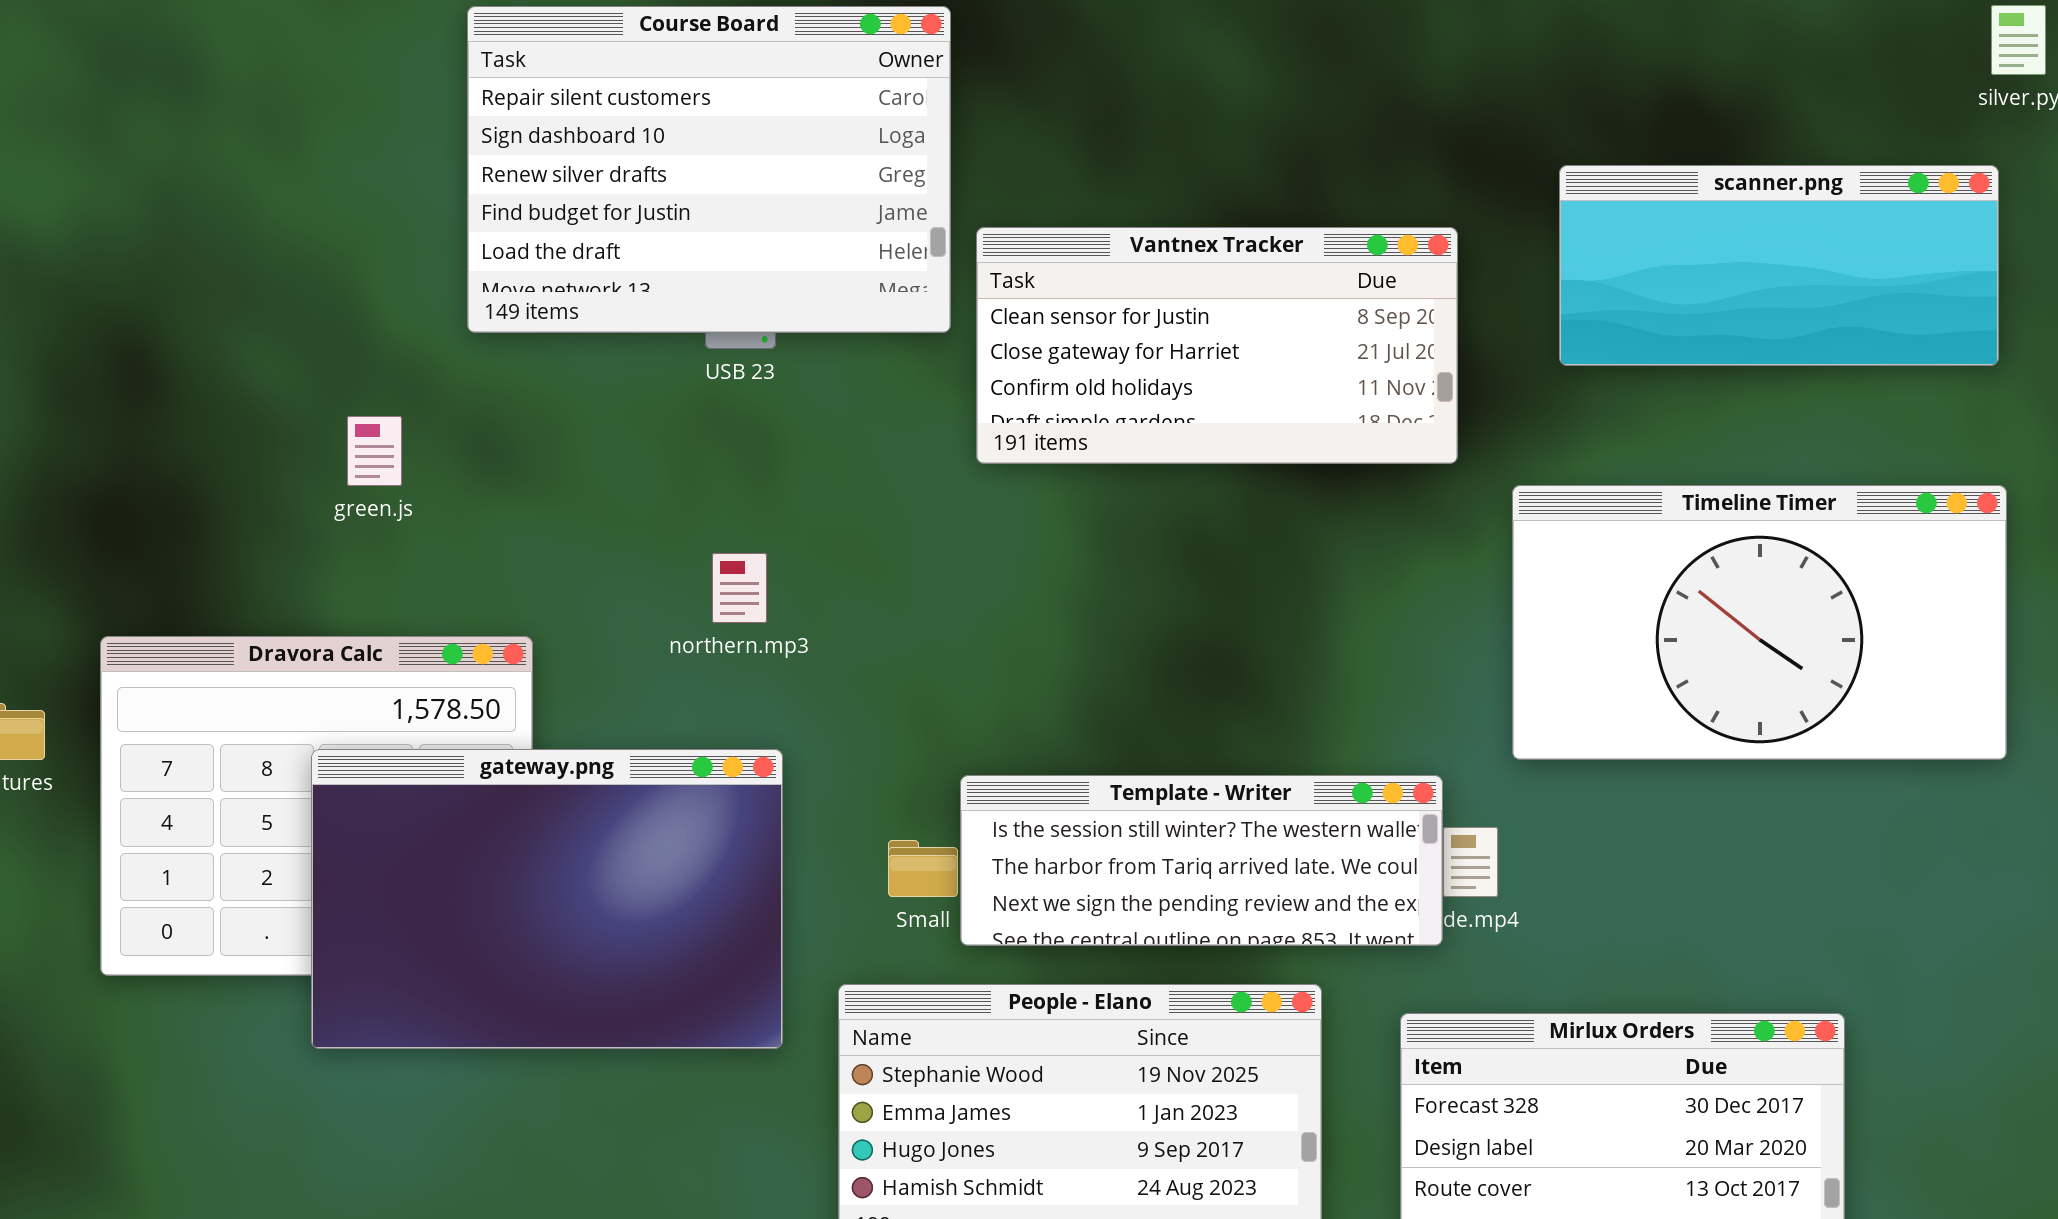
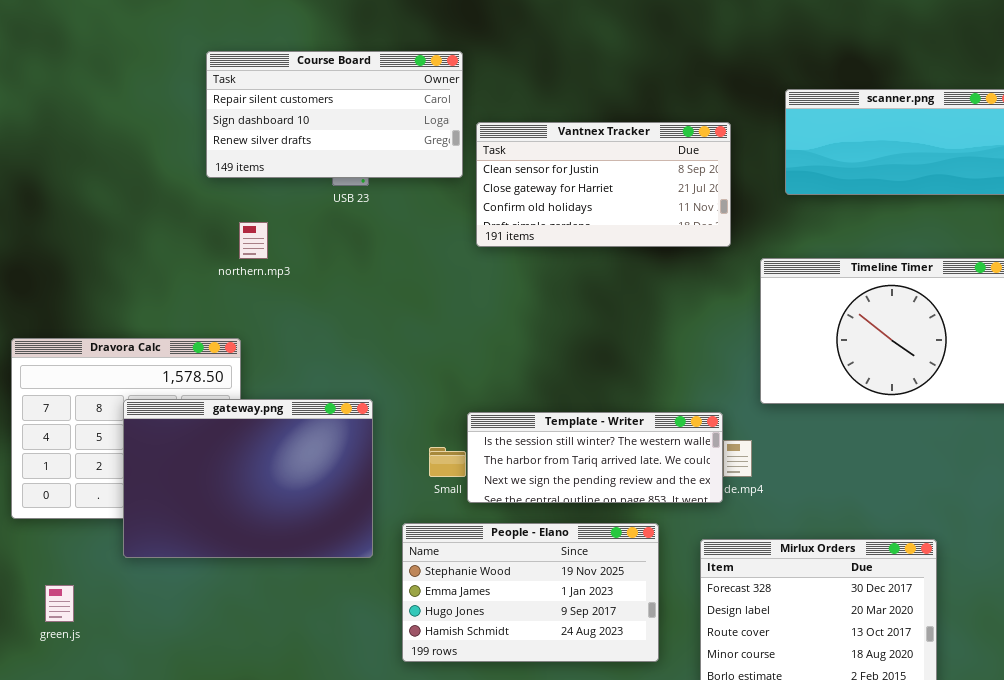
Course Board: [467,6,951,333] -> [206,51,463,178], resized
green.js: [347,416,402,486] -> [45,585,74,622], moved
northern.mp3: [712,553,767,623] -> [239,222,268,259], moved

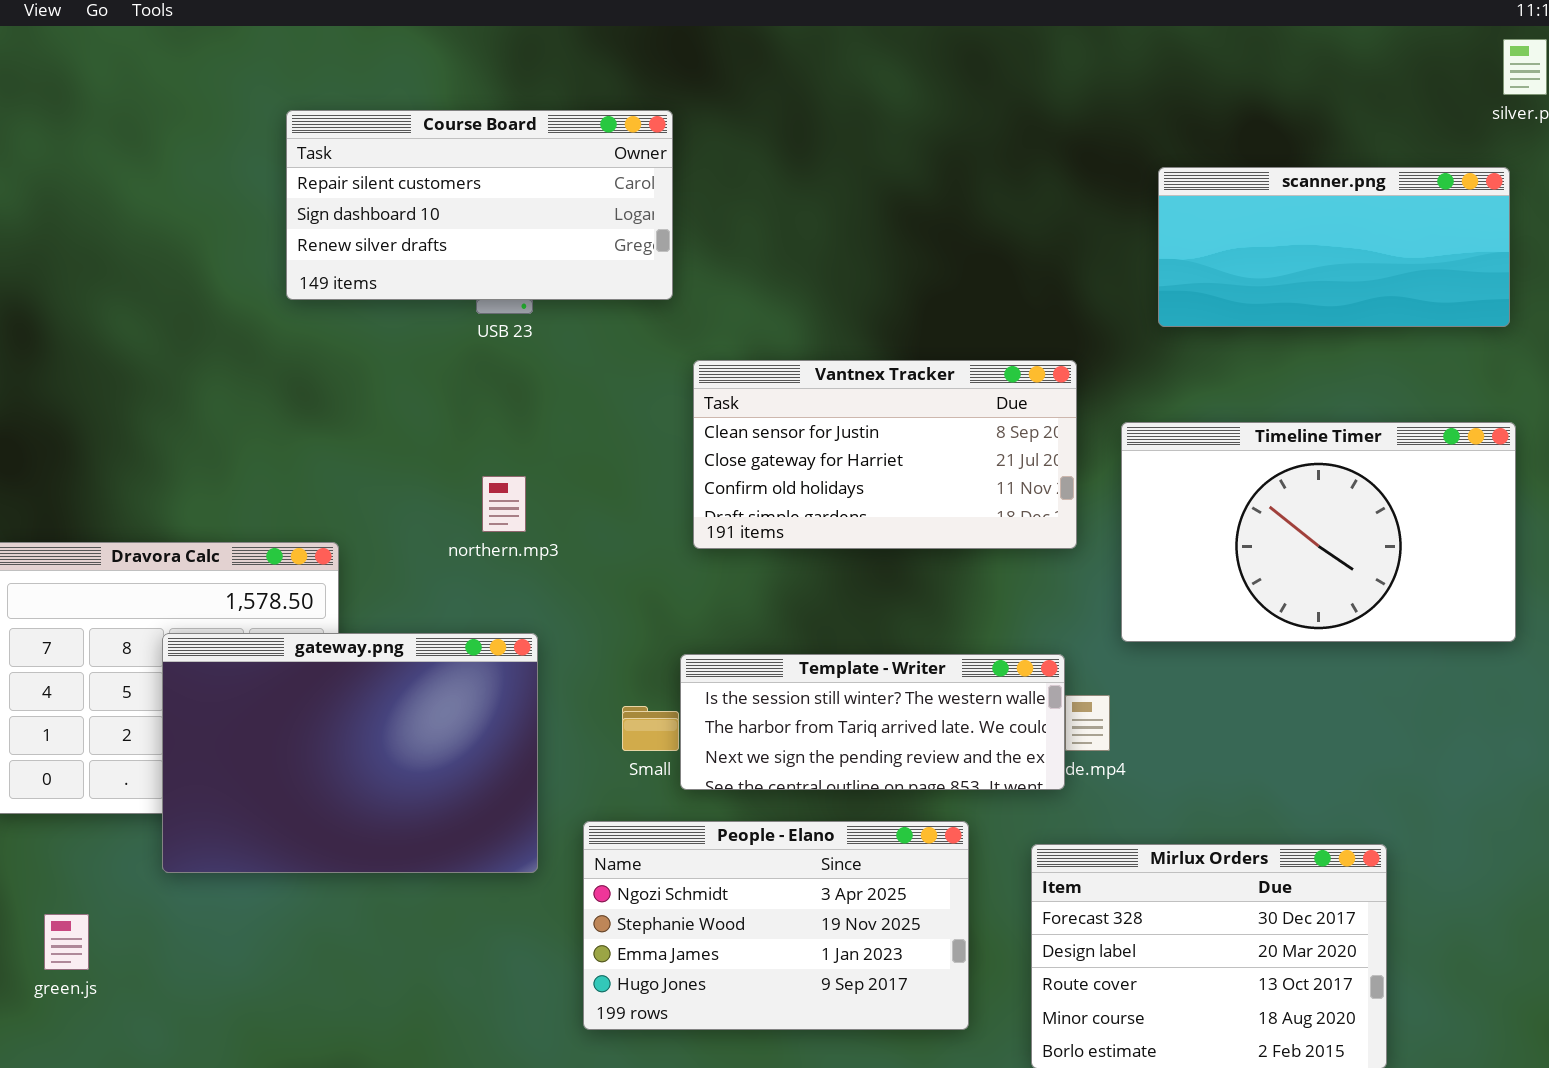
Vantnex Tracker: [476,122,731,247] -> [693,360,1077,549], moved
northern.mp3: [239,222,268,259] -> [482,476,526,532], moved
People - Elano: [402,523,659,662] -> [583,821,969,1030], scrolled up 1 row

